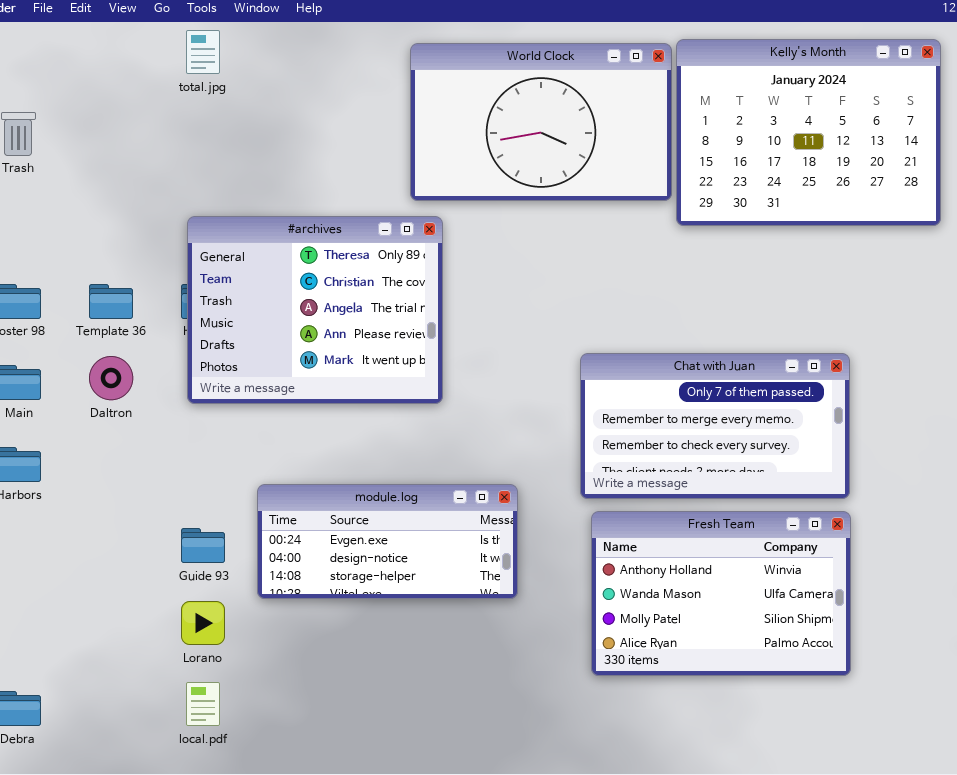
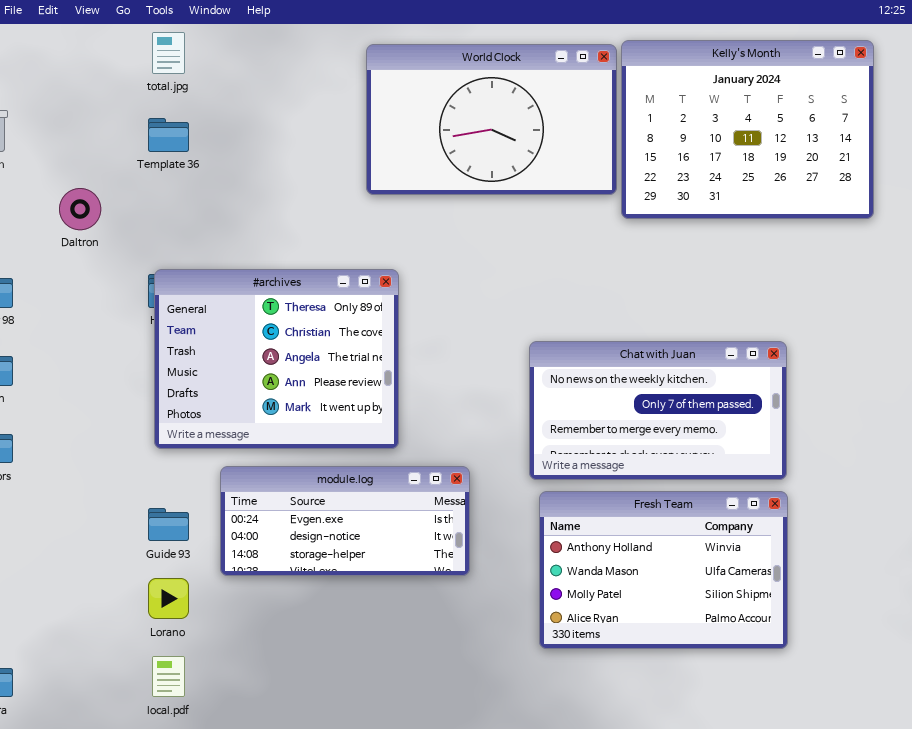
#archives: [187,216,443,404] -> [154,269,399,449], moved
Template 36: [89,284,133,319] -> [148,118,189,152], moved
Chat with Juan: [580,353,850,499] -> [529,341,787,480], scrolled up 1 row
Daltron: [89,356,133,400] -> [59,188,101,230], moved

